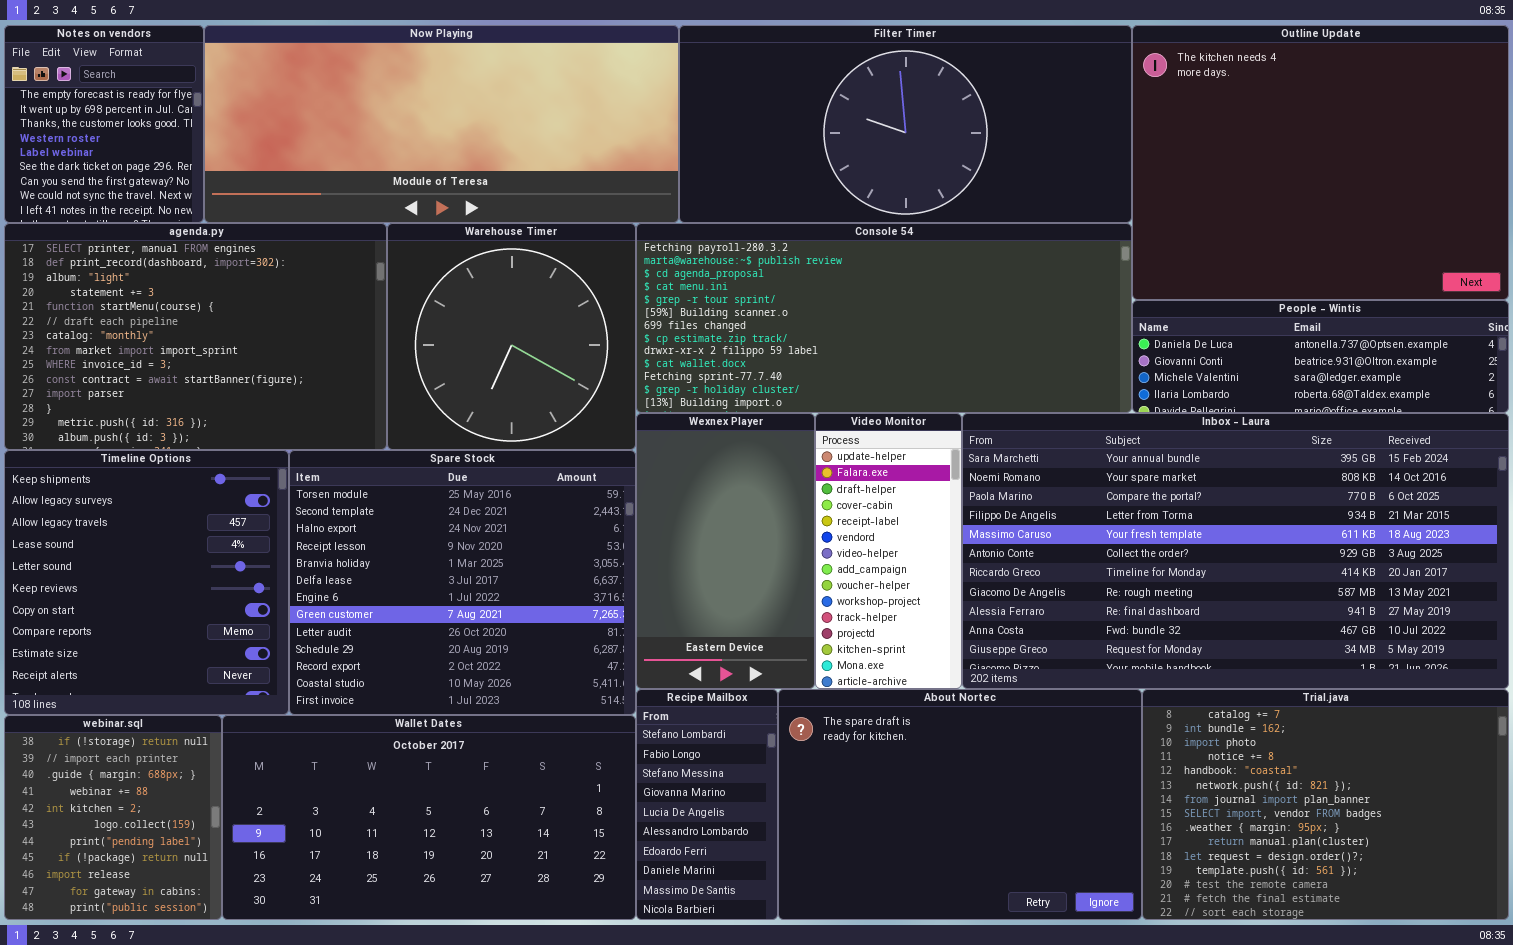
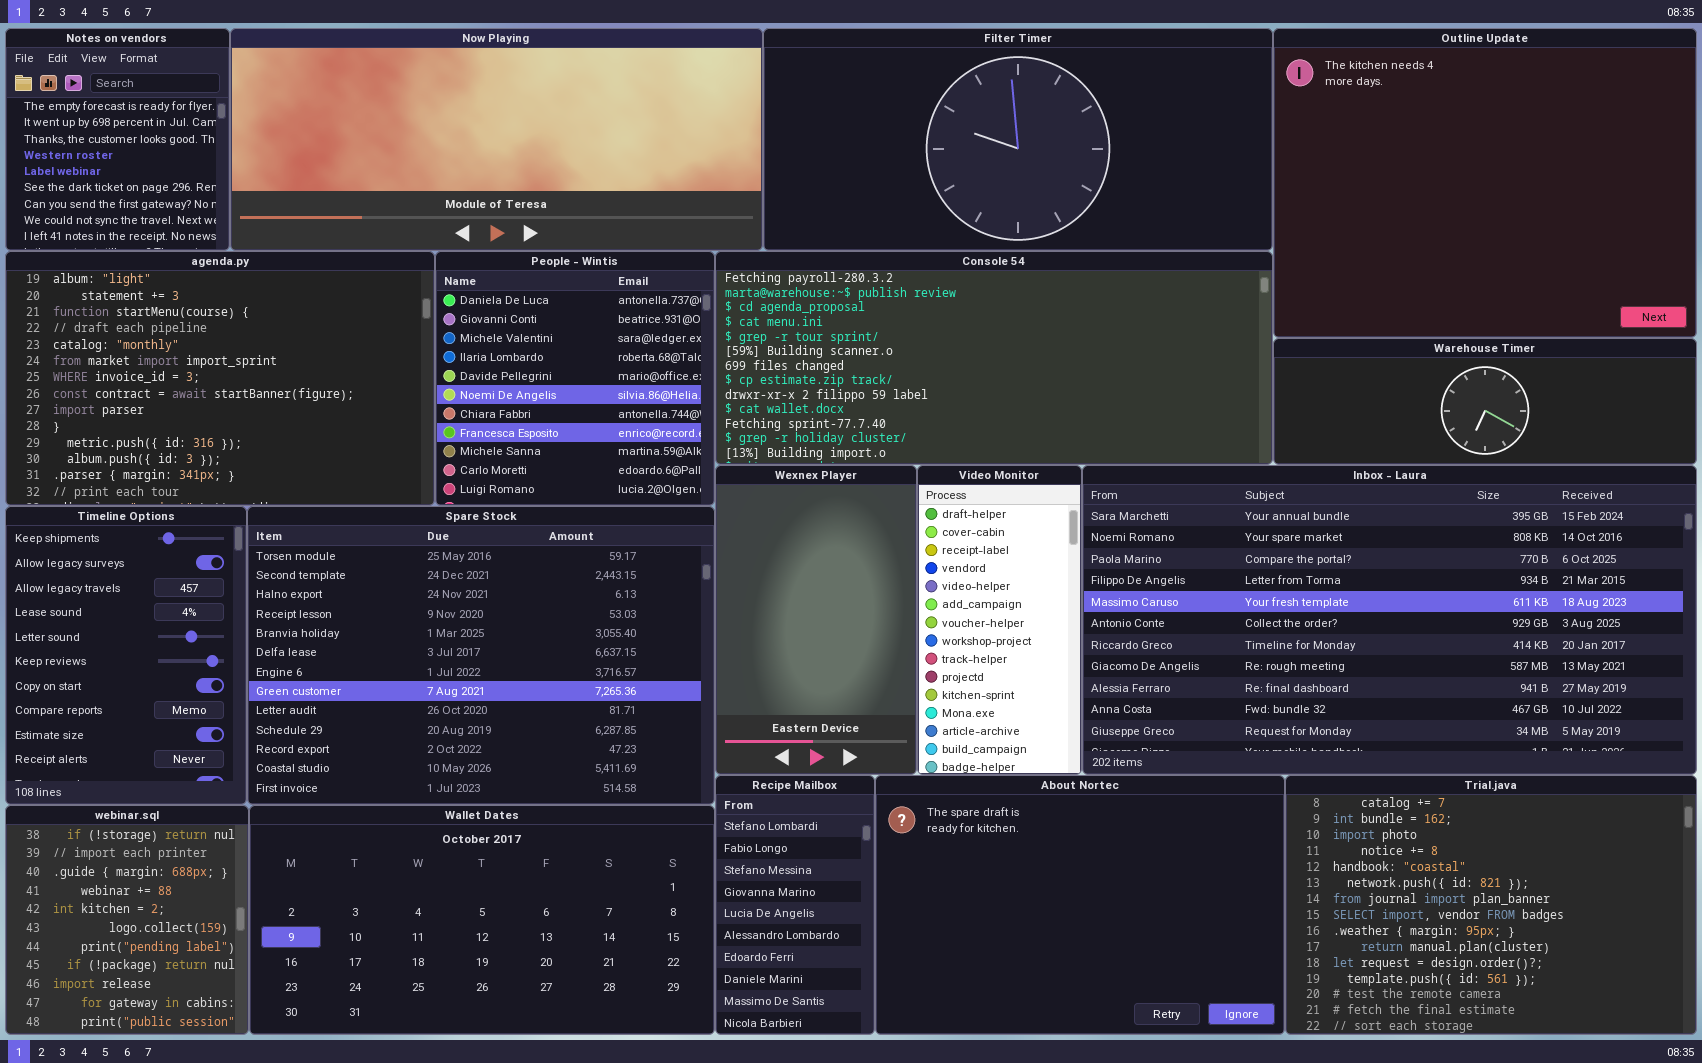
agenda.py: [4,223,387,450] -> [5,251,435,506], scrolled down 2 rows
Warehouse Timer: [387,223,636,450] -> [1273,338,1697,465], moved, resized
People - Wintis: [1132,300,1509,413] -> [435,251,715,506], moved, resized
Video Monitor: [815,413,962,689] -> [917,465,1082,775], scrolled down 2 rows
Timeline Options: [4,450,289,715] -> [5,506,247,805], resized
Spare Stock: [289,450,636,715] -> [247,506,715,805], resized

